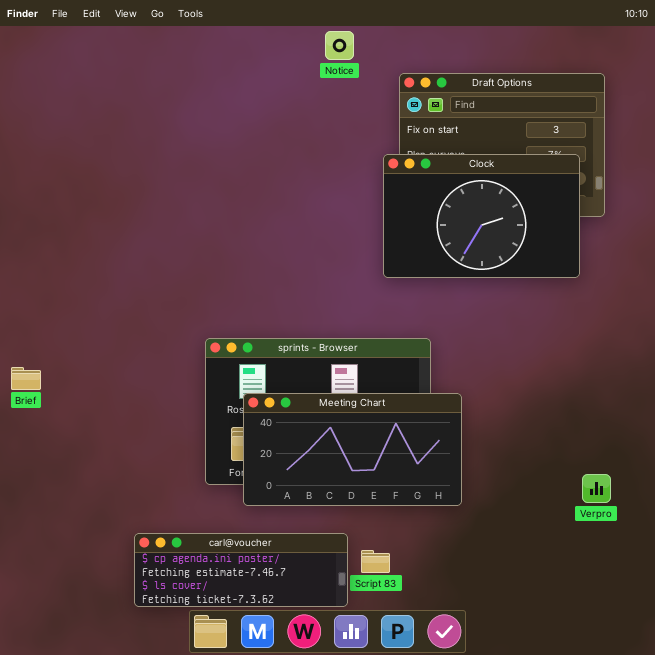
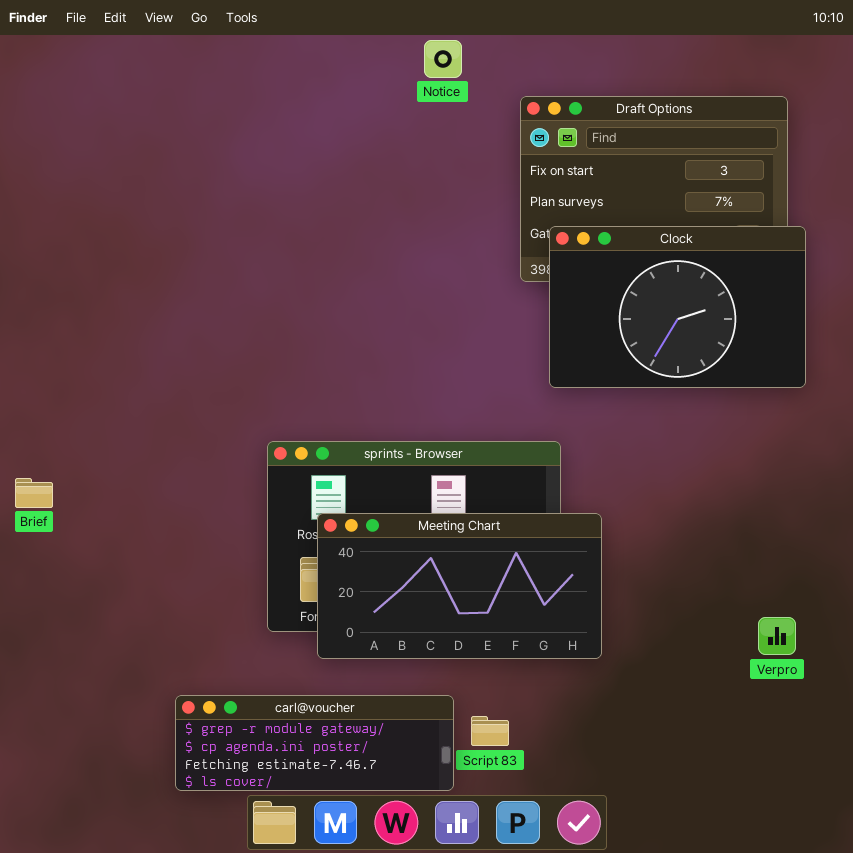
Clock: [383,154,580,278] -> [549,226,806,388], moved
carl@voucher: [134,533,348,607] -> [175,695,454,791], scrolled up 1 row

